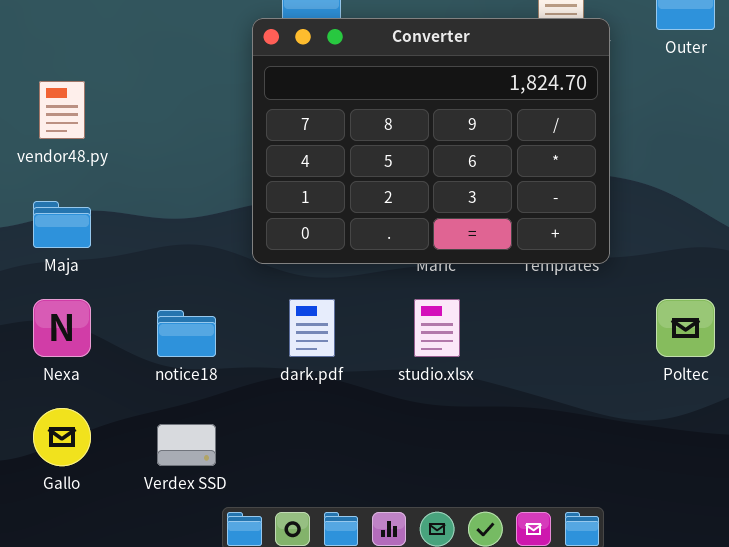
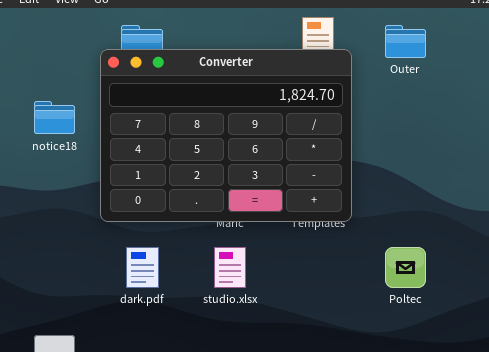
notice18: [157,310,216,357] -> [34,101,75,134], moved

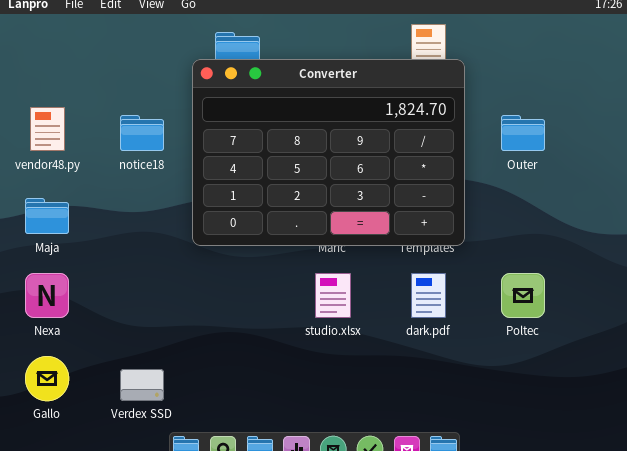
Outer: [385,25,426,58] -> [501,115,545,151], moved
dark.pdf: [126,247,159,288] -> [411,273,446,318], moved

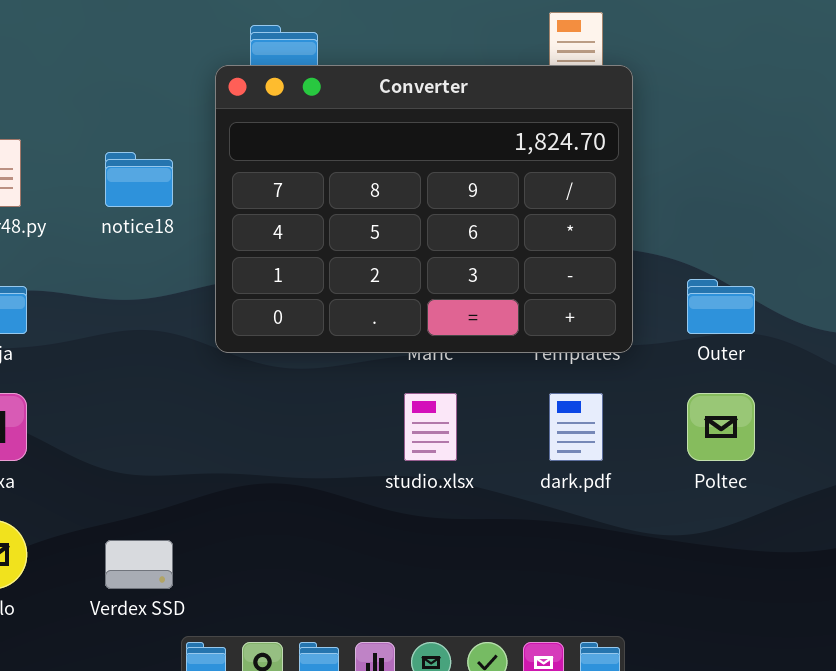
Outer: [501,115,545,151] -> [687,279,755,334], moved

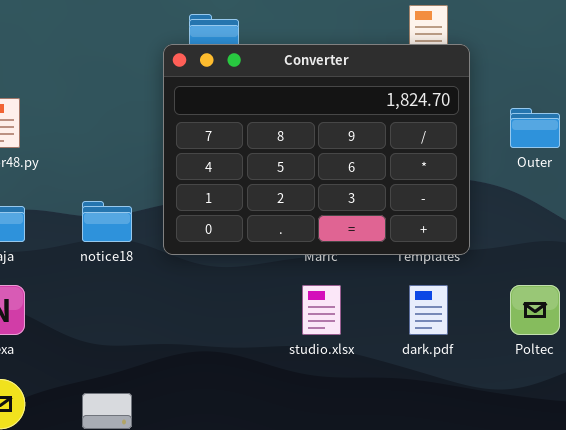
notice18: [105,152,173,207] -> [82,201,132,242], moved
Outer: [687,279,755,334] -> [510,108,560,148], moved

